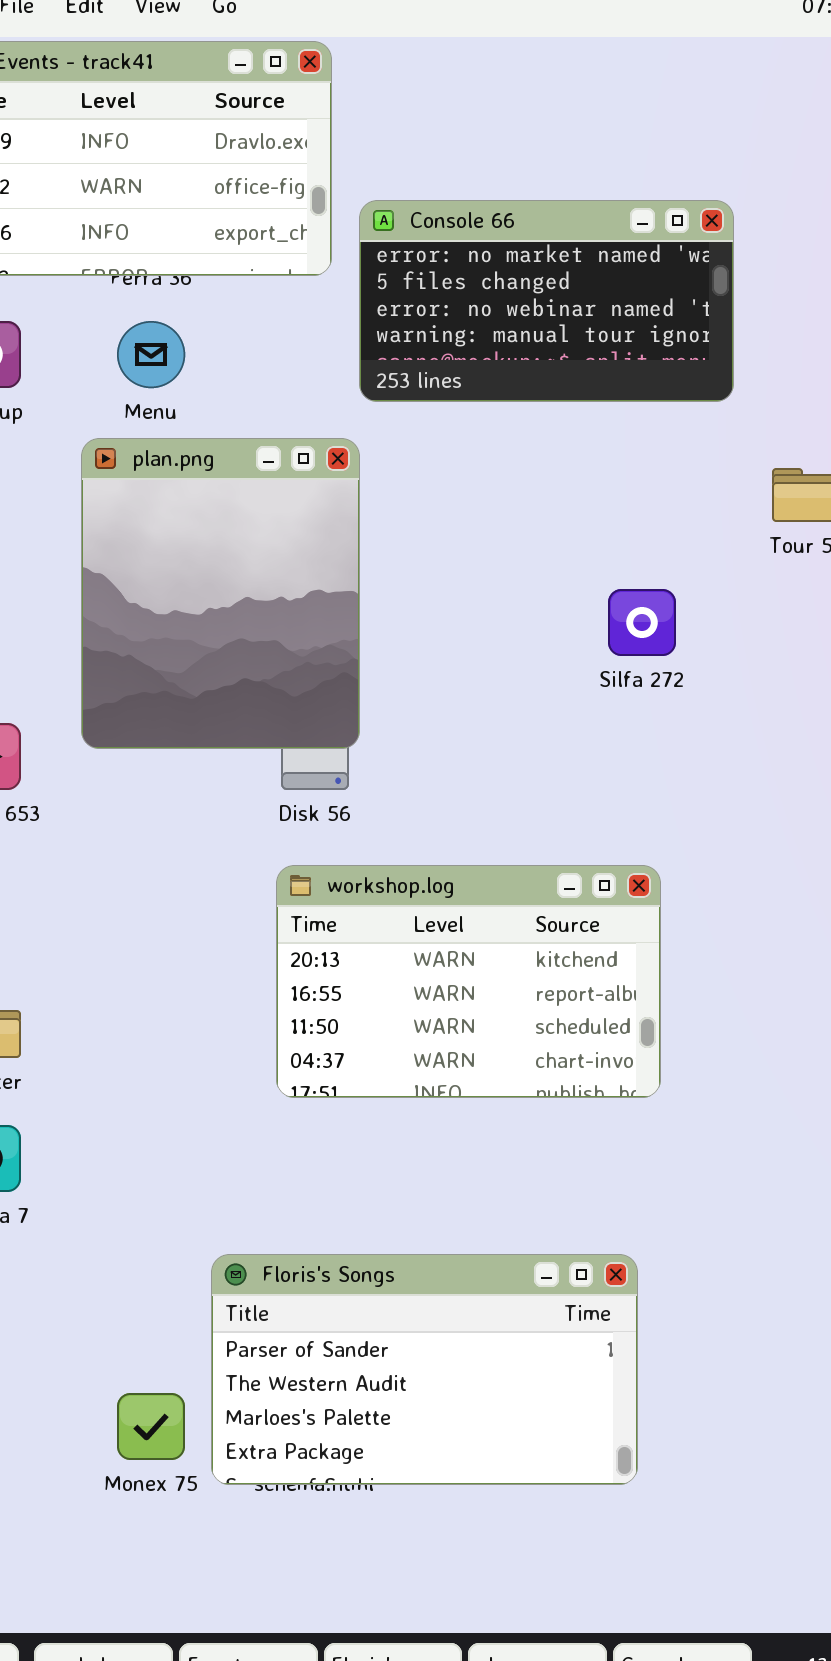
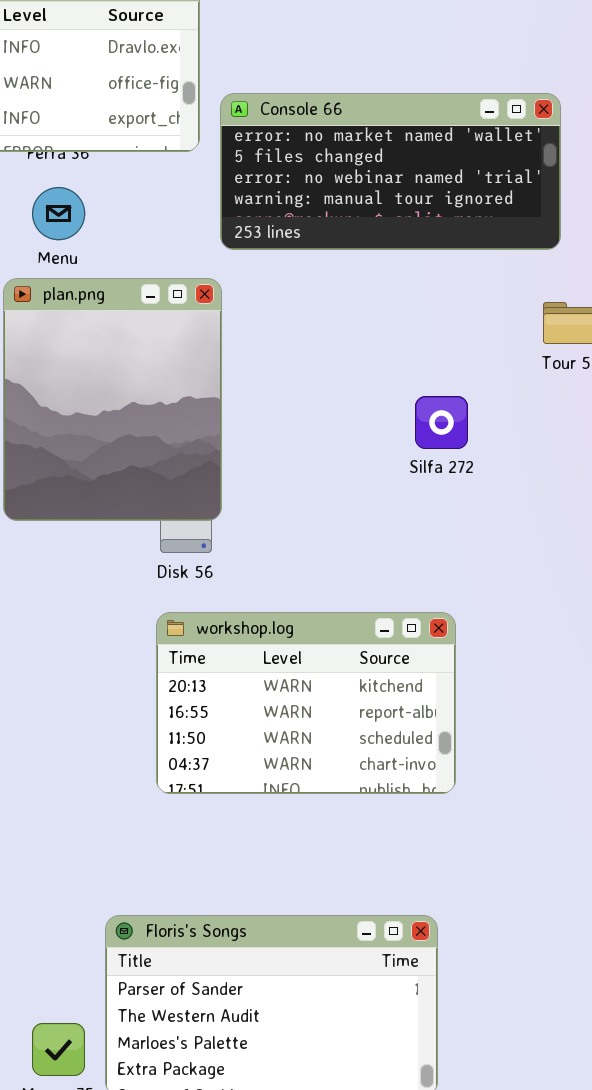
Console 66: [359,200,734,402] -> [220,93,561,250], resized

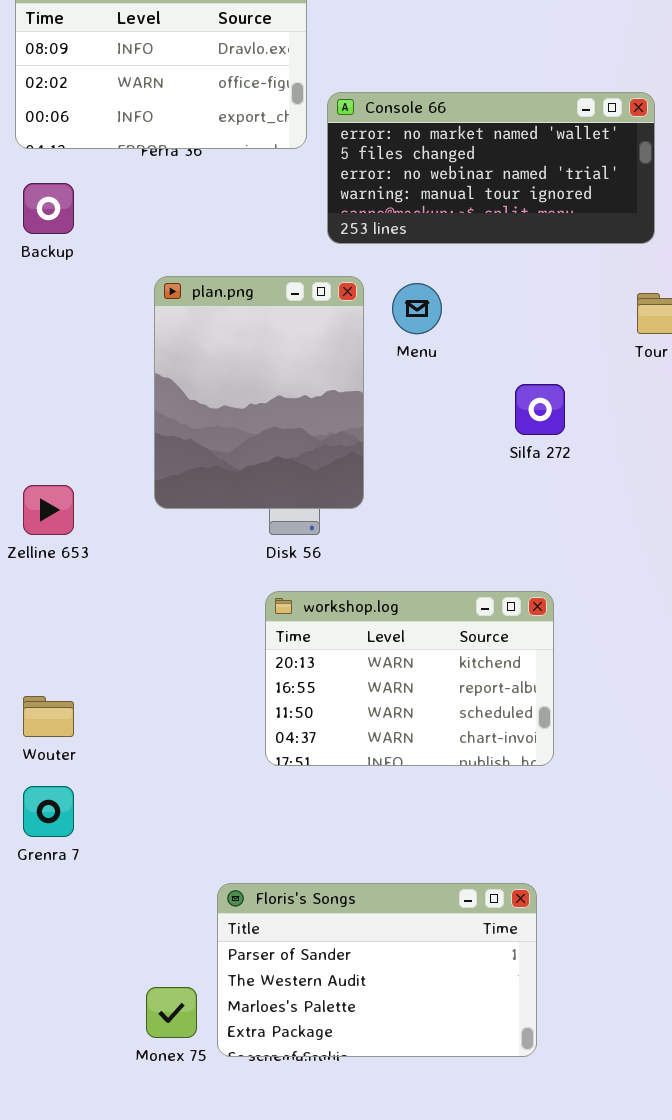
Menu: [32,187,85,240] -> [392,283,442,334], moved
plan.png: [3,278,222,521] -> [154,276,364,509], moved

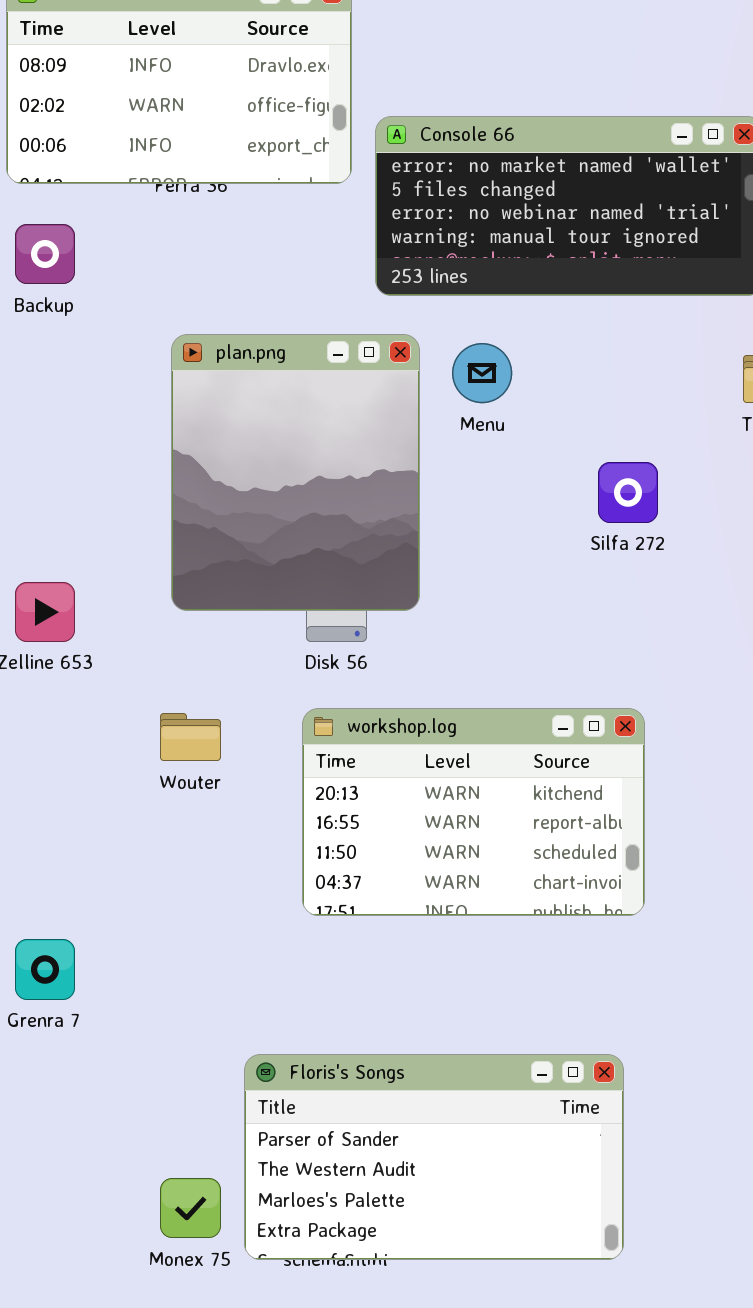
Wouter: [23,696,74,737] -> [160,713,221,761], moved

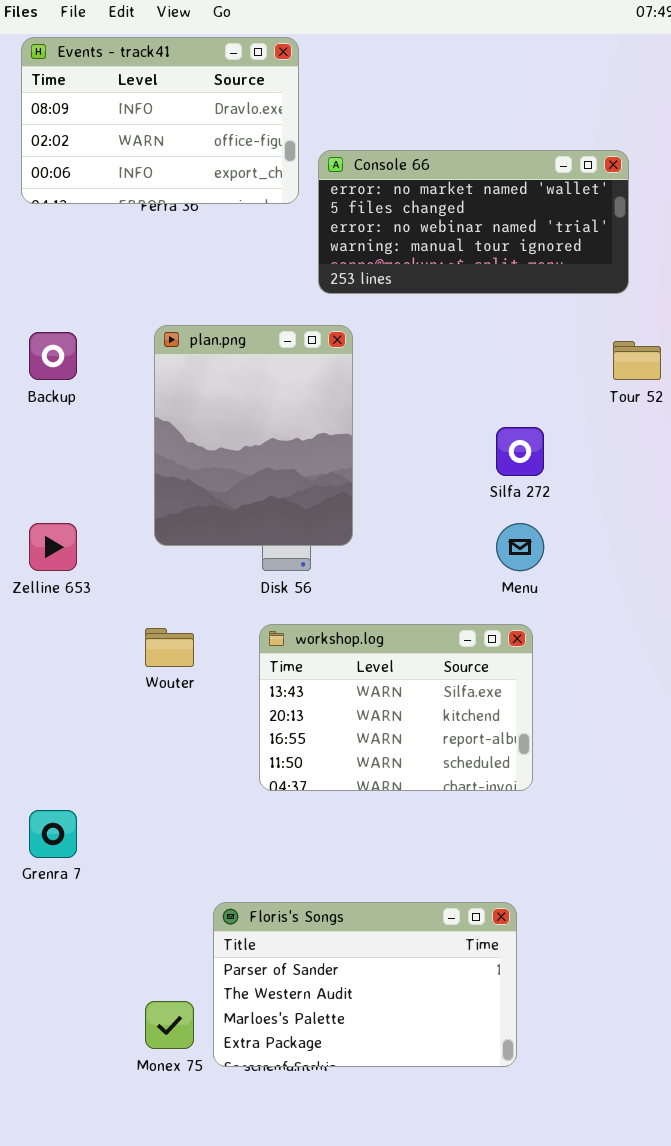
Backup: [15,224,75,284] -> [29,332,77,380], moved
Menu: [452,343,512,403] -> [496,523,544,571], moved
workshop.log: [302,708,645,916] -> [259,624,533,791], scrolled up 1 row

